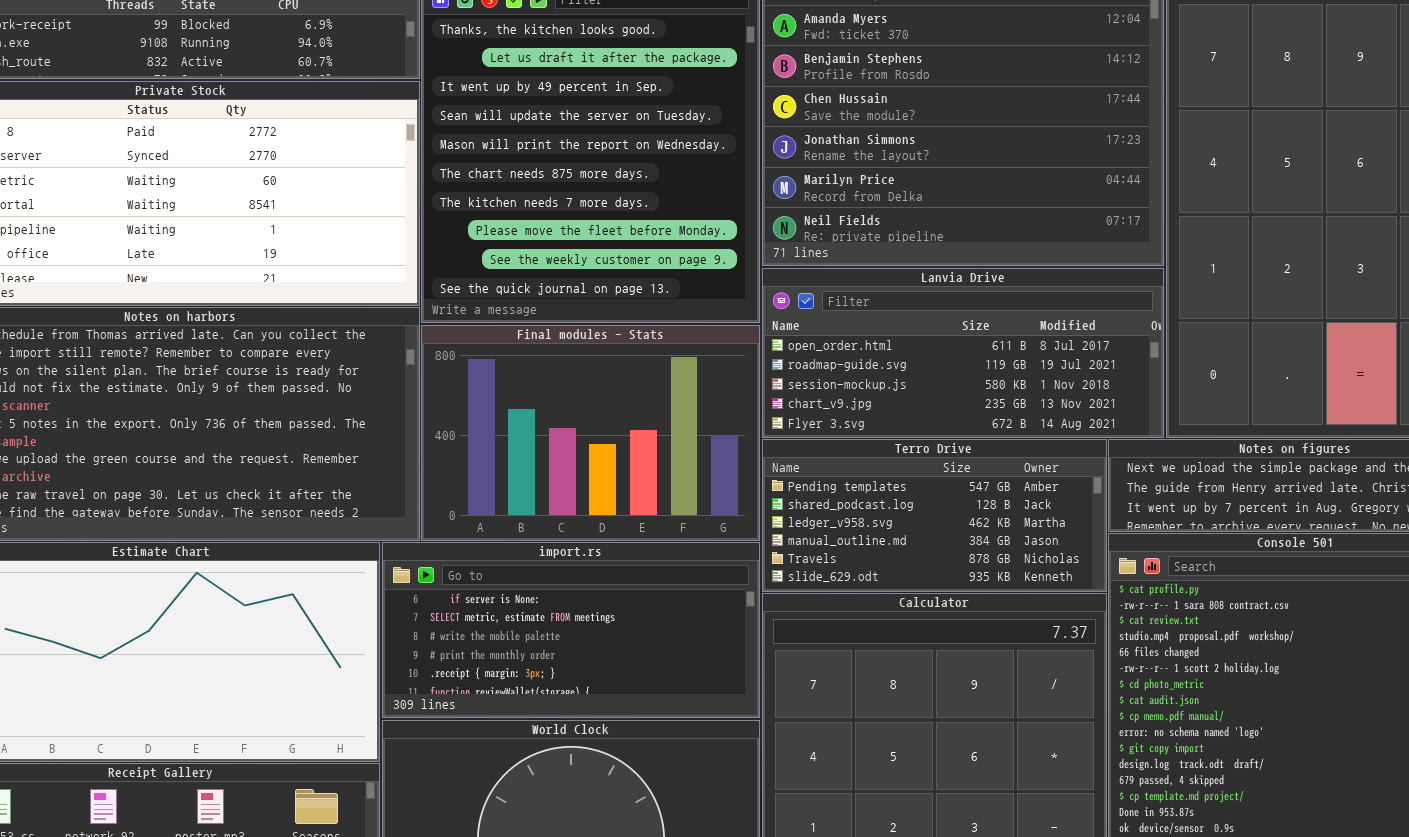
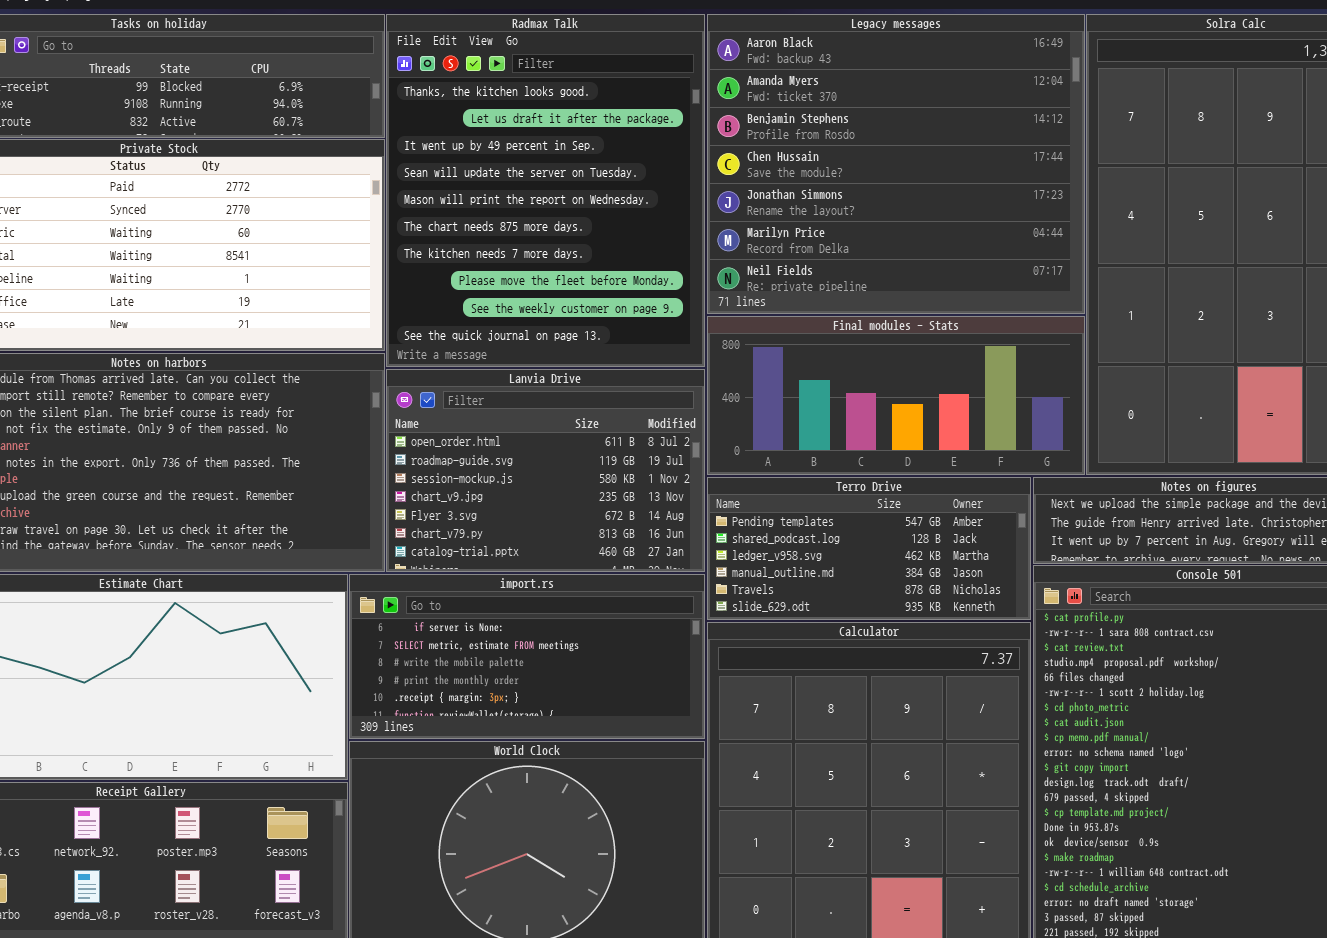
Lanvia Drive: [762,268,1164,438] -> [386,369,705,572], moved, resized
Final modules - Stats: [421,325,760,541] -> [707,316,1085,475], moved, resized

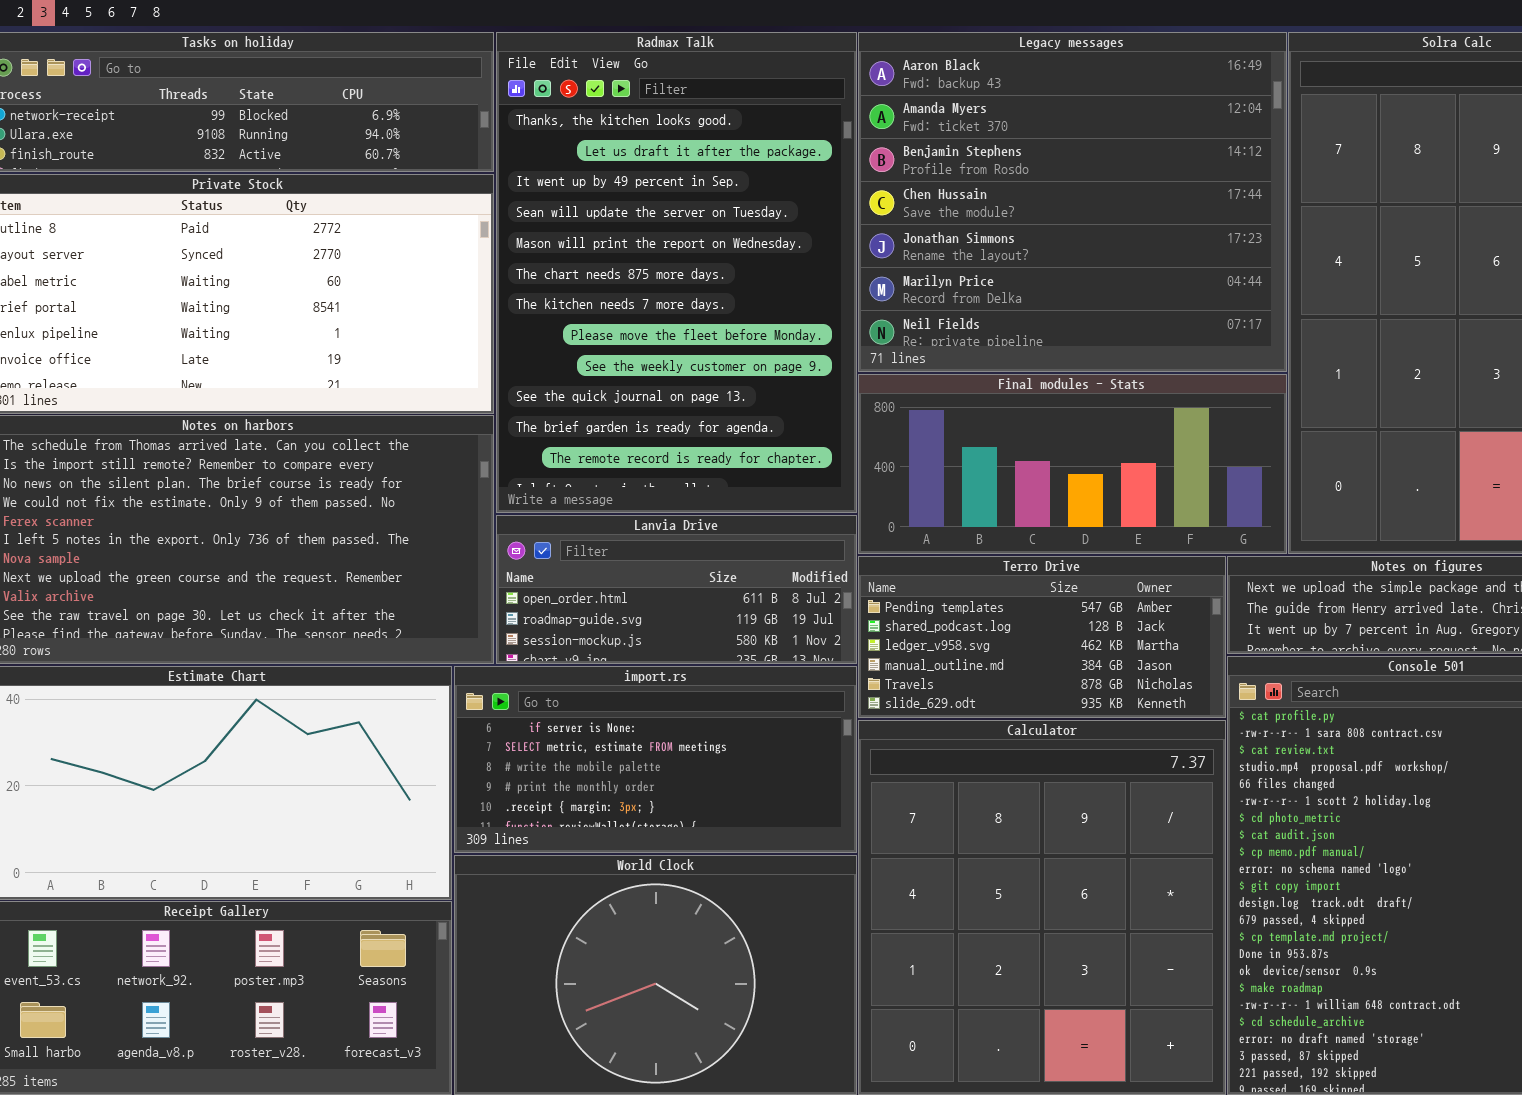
Radmax Talk: [386,14,705,367] -> [496,32,857,513], resized
Lanvia Drive: [386,369,705,572] -> [496,515,857,664], resized

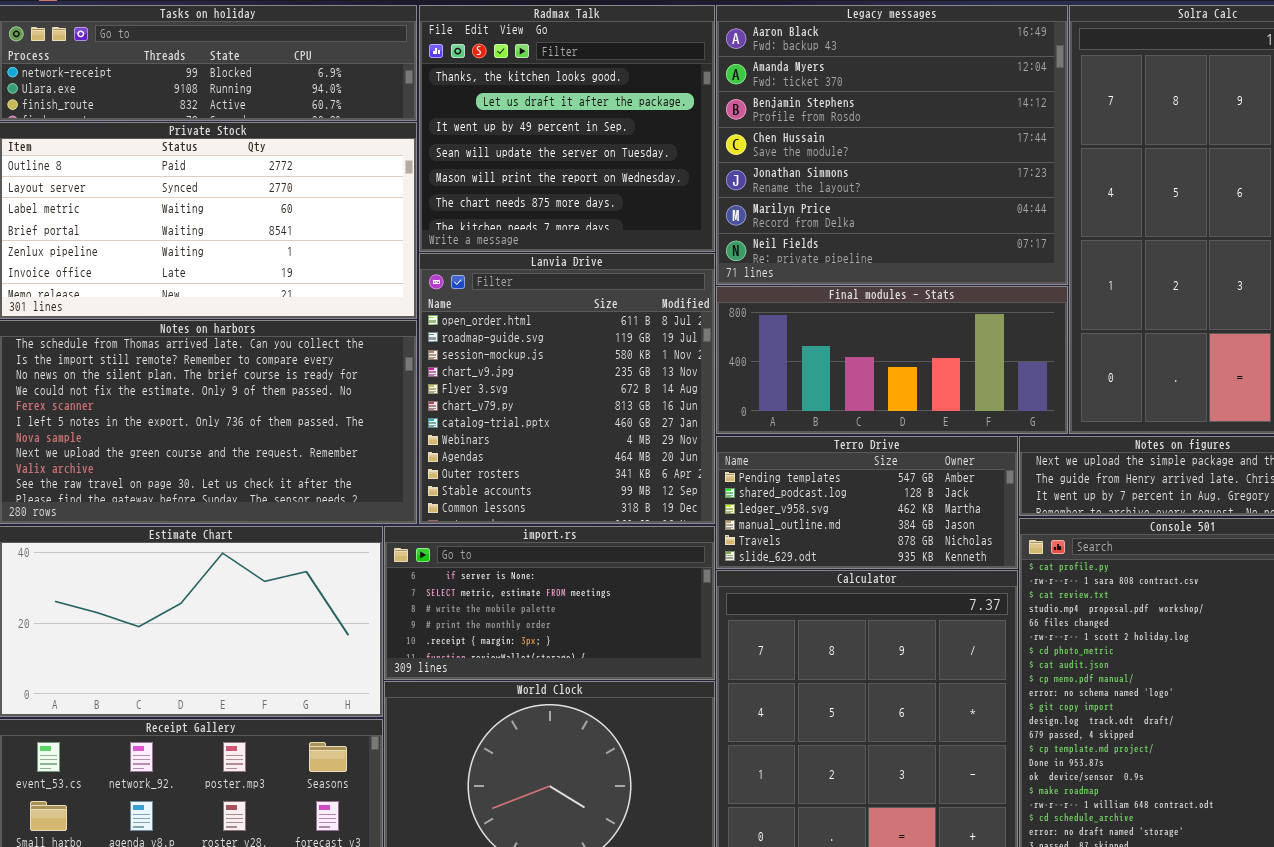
Radmax Talk: [496,32,857,513] -> [419,5,715,252], resized
Lanvia Drive: [496,515,857,664] -> [419,253,715,524], resized

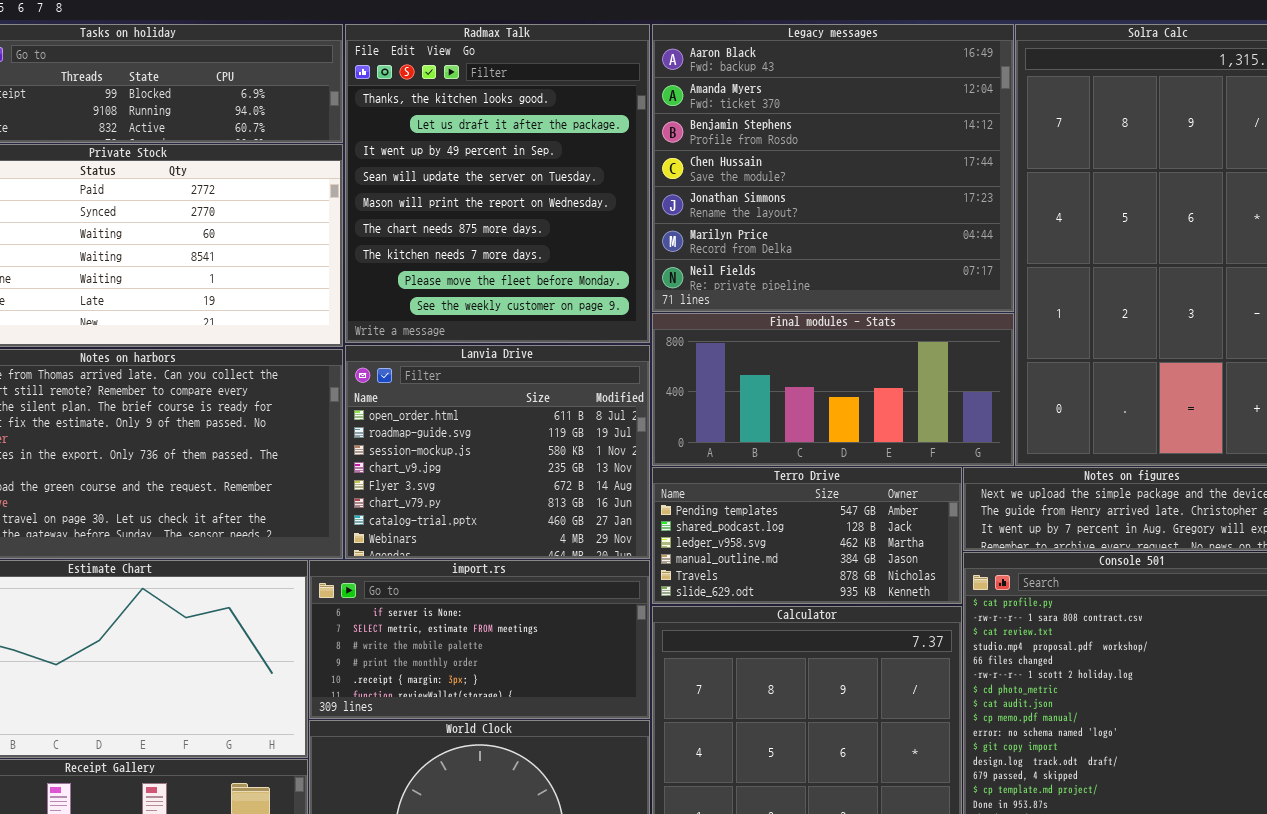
Radmax Talk: [419,5,715,252] -> [345,24,650,343], resized
Lanvia Drive: [419,253,715,524] -> [345,345,650,559], resized

